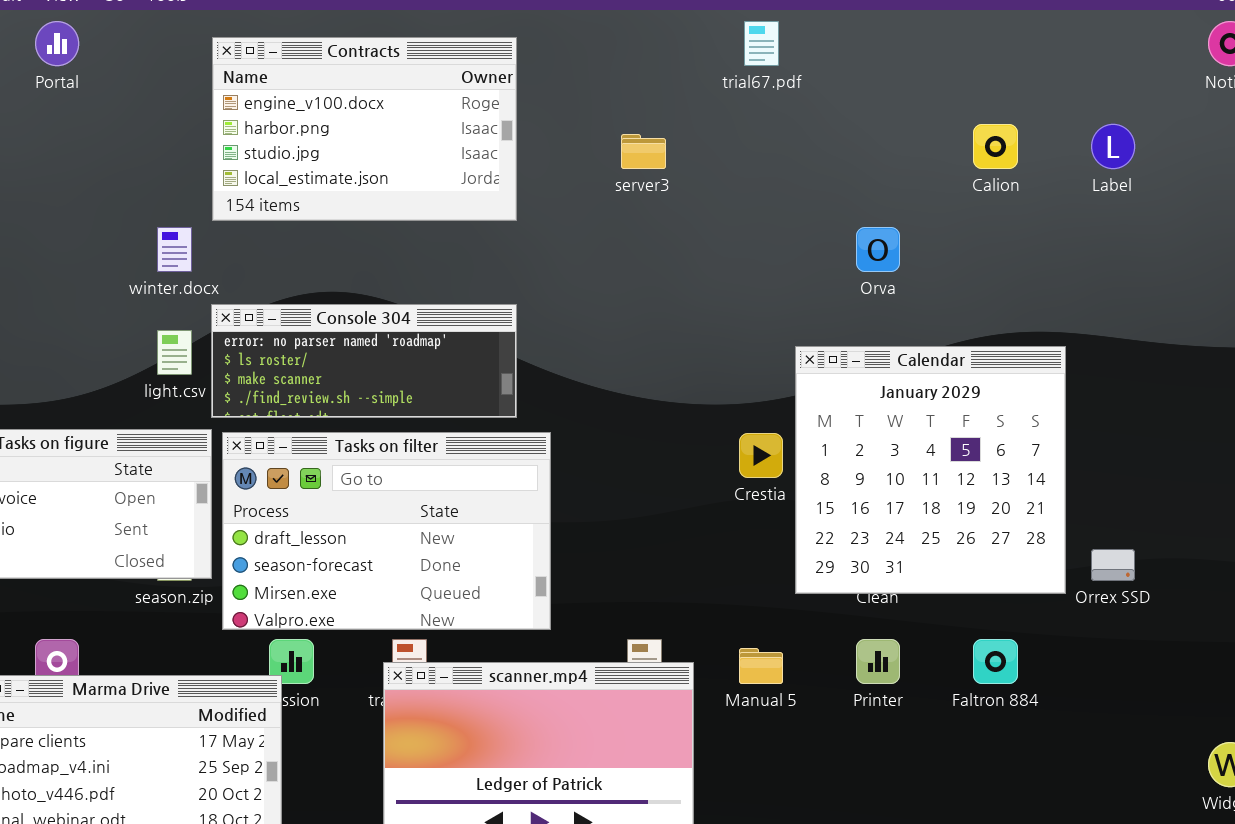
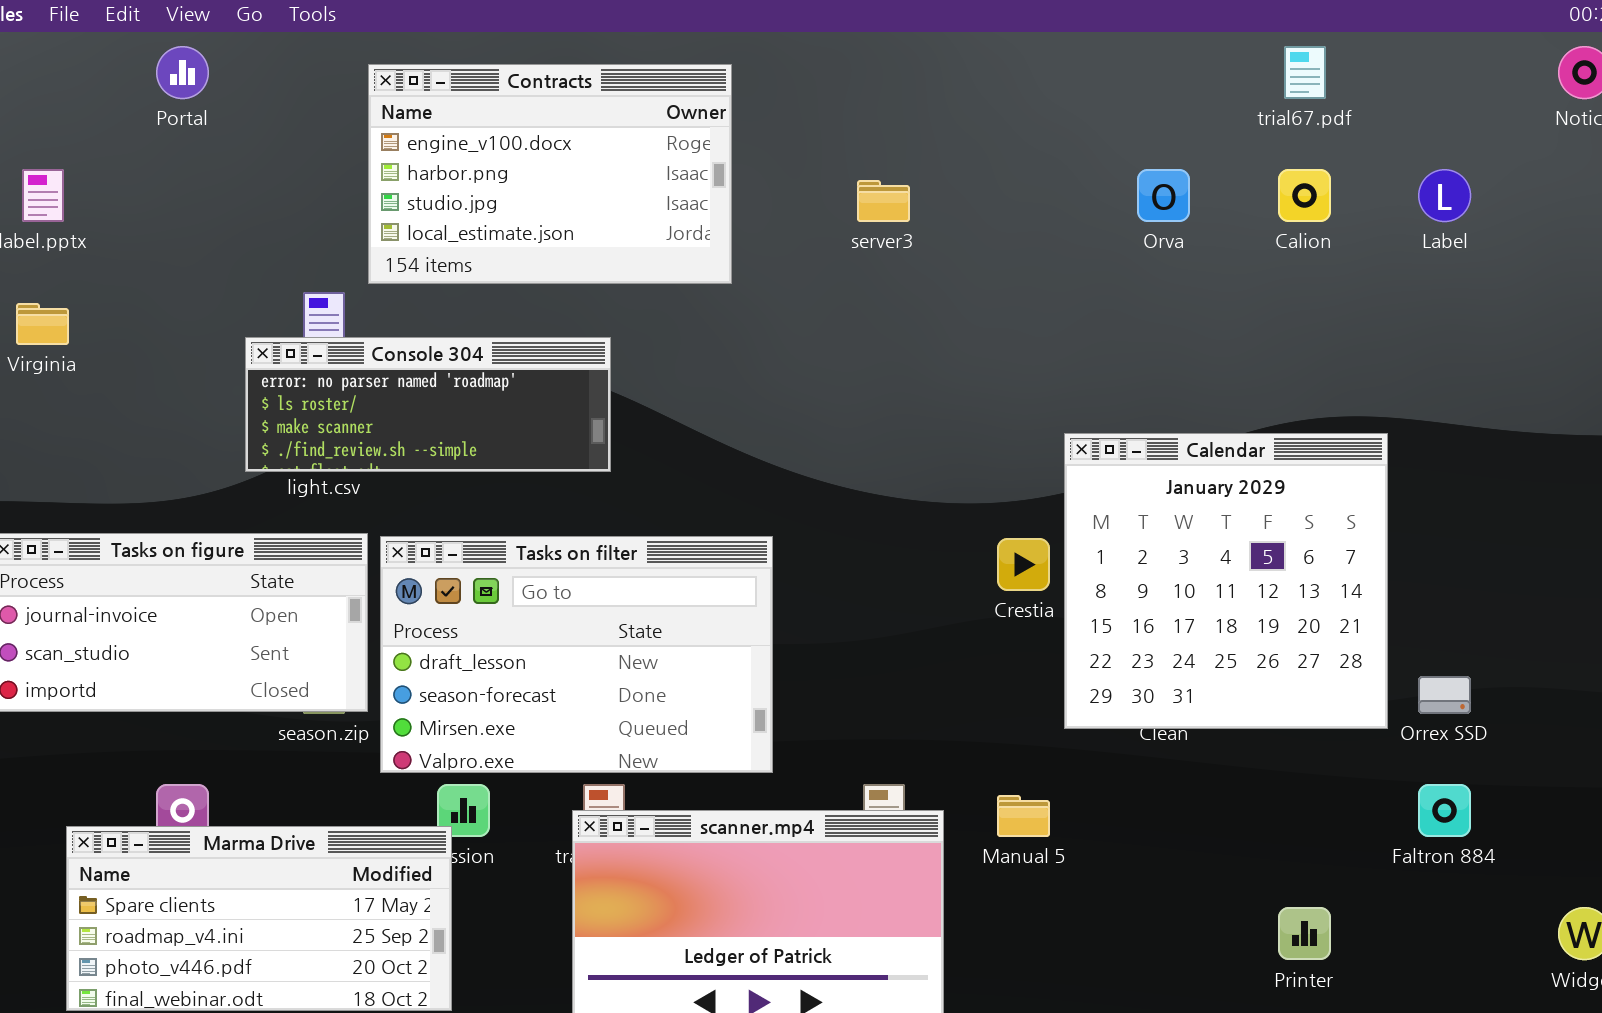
trial67.pdf: [744,21,779,66] -> [1284,46,1326,99], moved
Orva: [856,227,900,272] -> [1137,169,1190,222], moved
Console 304: [211,304,517,418] -> [245,337,611,472], moved
Printer: [856,639,900,684] -> [1278,907,1331,960], moved
Faltron 884: [973,639,1018,684] -> [1418,784,1471,837], moved

